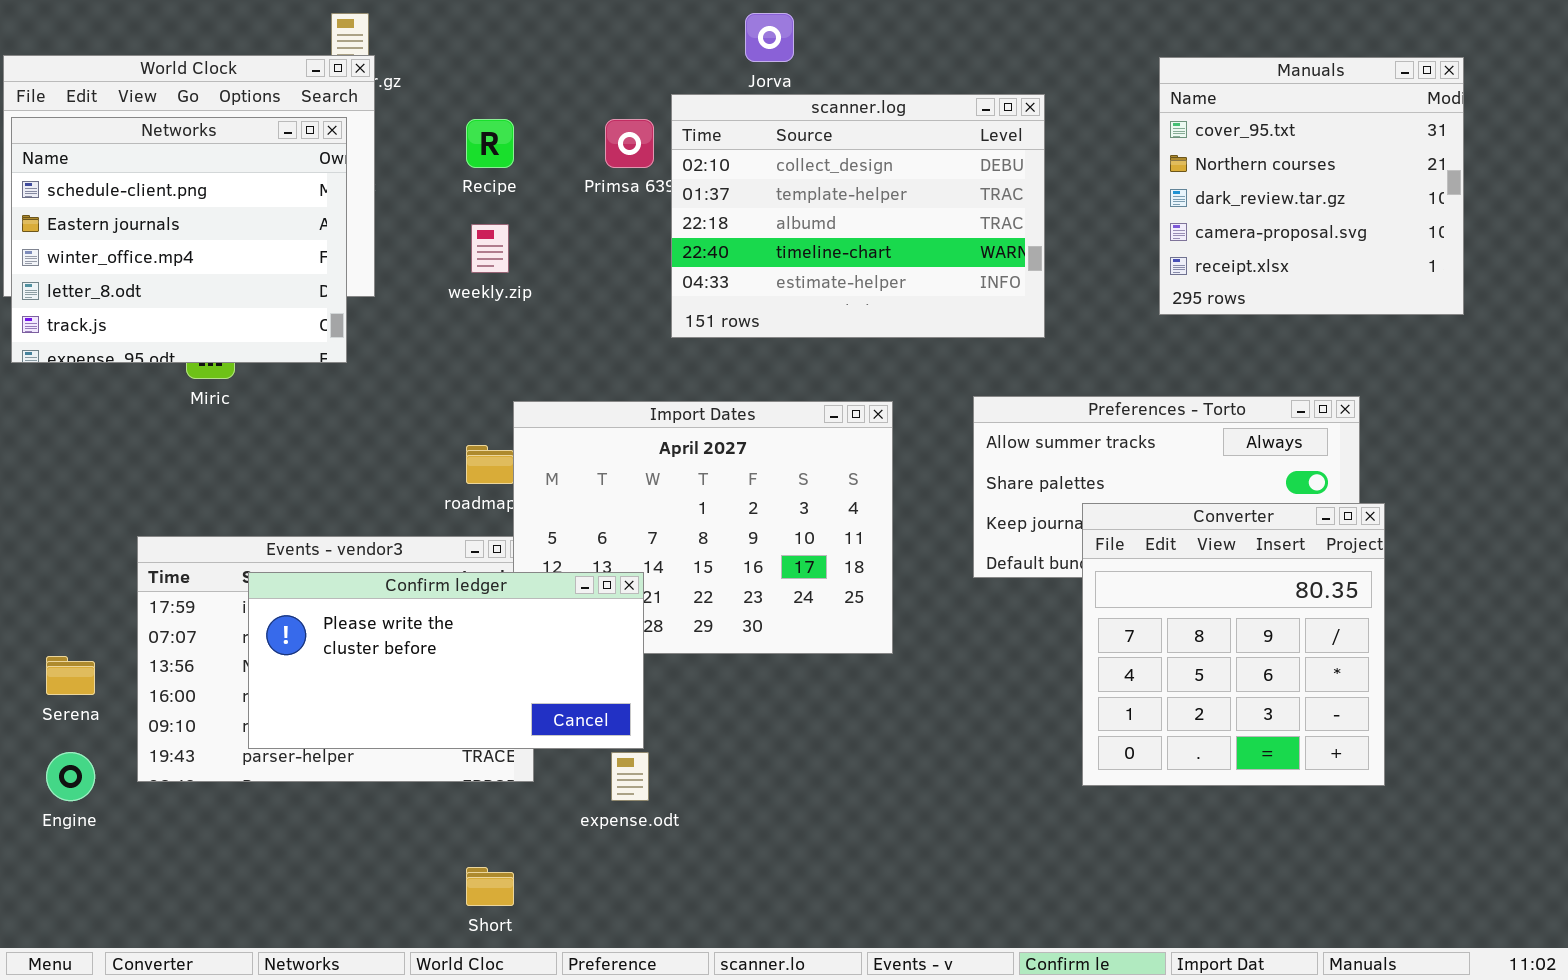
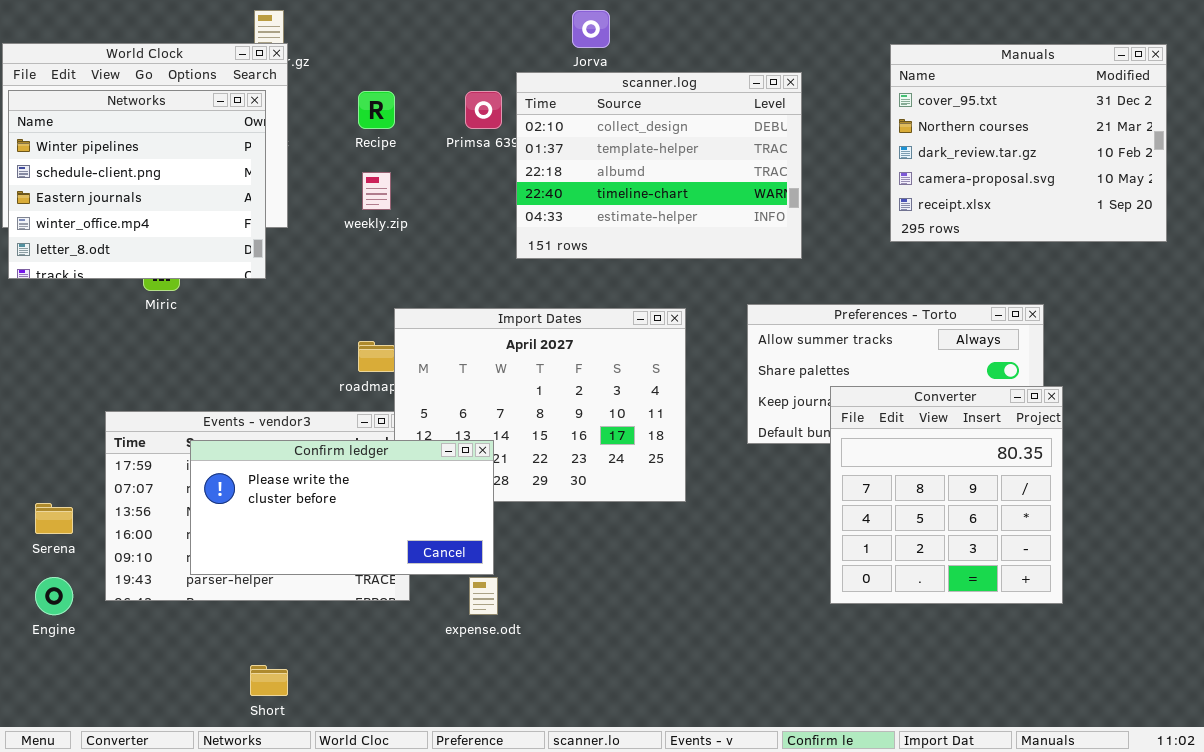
Manuals: [1159,57,1464,315] -> [890,44,1167,242], resized
Networks: [11,117,347,363] -> [8,90,266,279], scrolled up 1 row
Short: [466,867,514,906] -> [250,665,288,696], moved

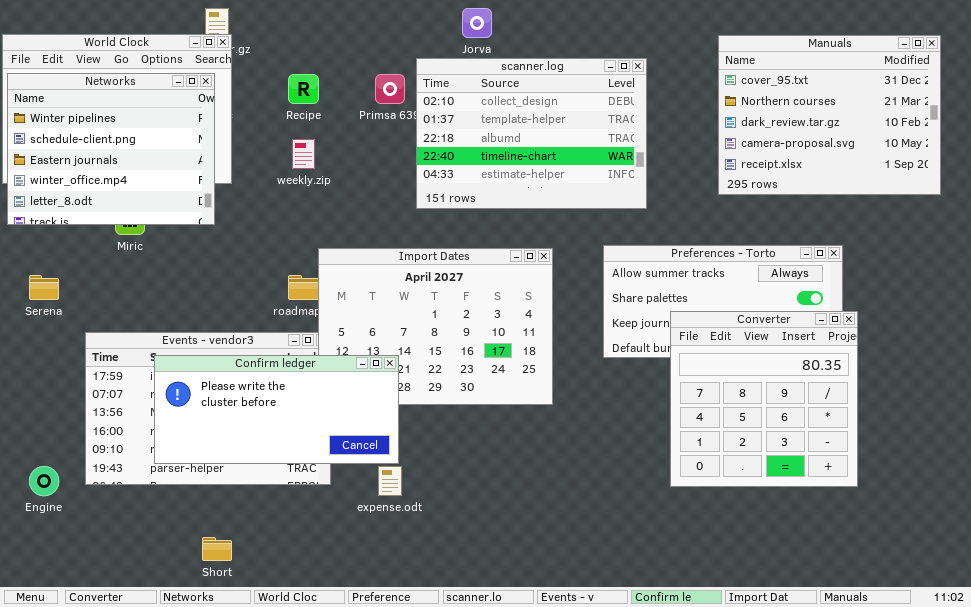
Serena: [35,503,73,534] -> [29,275,59,300], moved

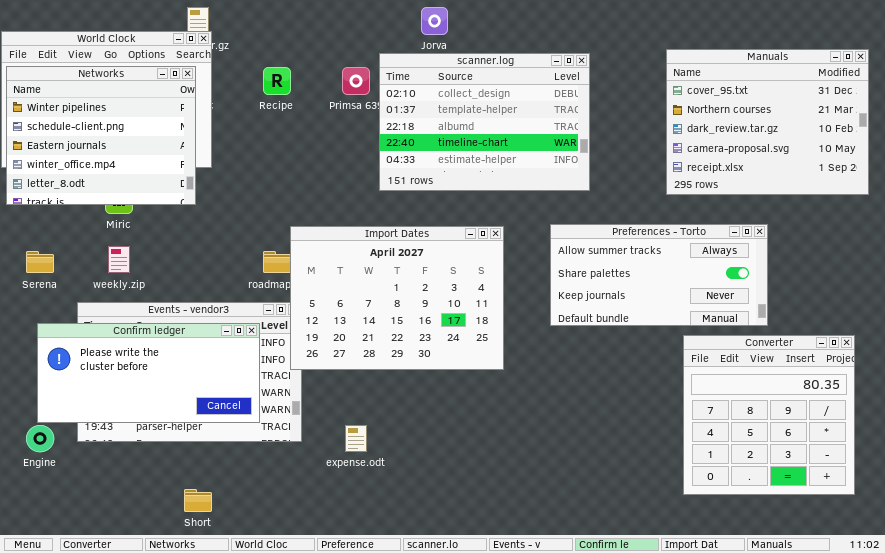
Manuals: [718,35,941,195] -> [666,49,869,195], moved
weekly.zip: [292,139,315,169] -> [108,246,130,273], moved
Converter: [670,311,858,487] -> [683,335,855,495], moved
Confirm ledger: [154,355,399,464] -> [37,323,260,423], moved

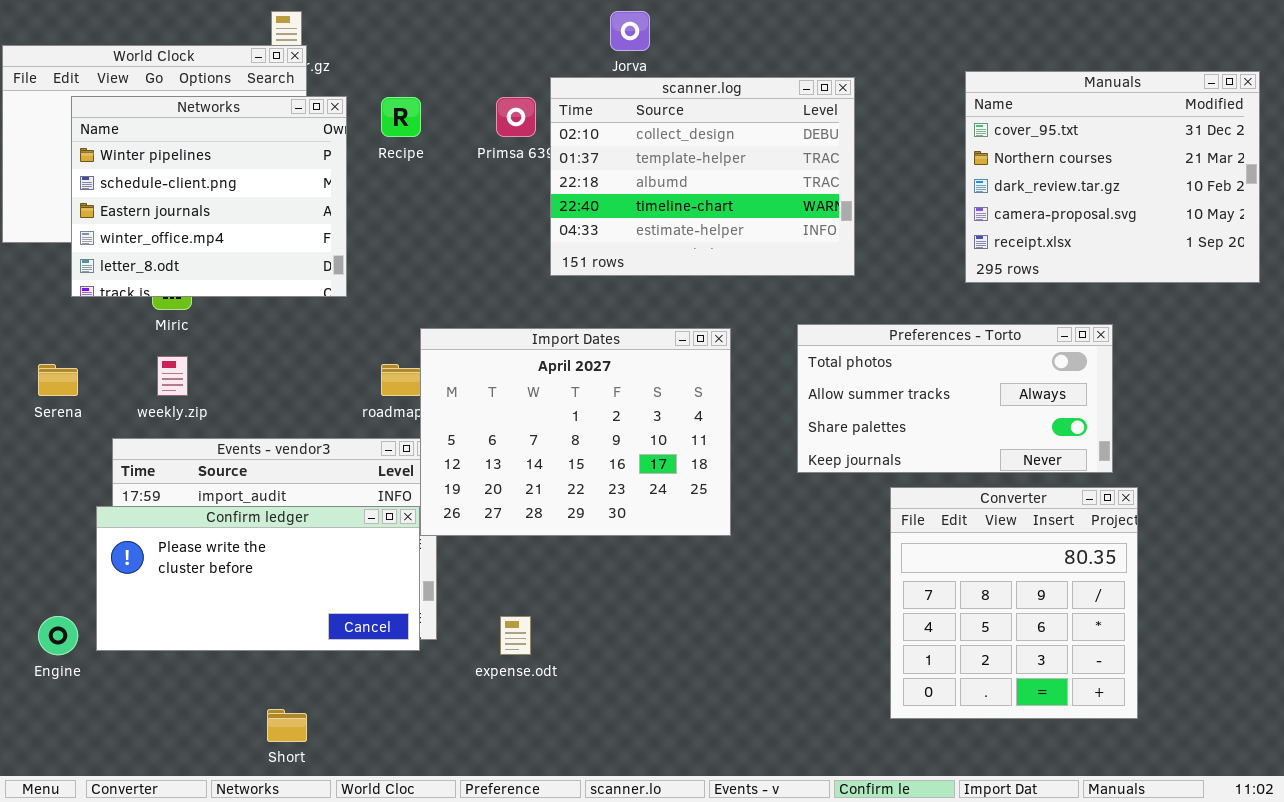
Networks: [6,66,196,205] -> [71,96,347,297], moved
Preferences - Torto: [550,224,768,326] -> [797,324,1113,473], scrolled up 1 row
Confirm ledger: [37,323,260,423] -> [96,506,420,651], moved
Converter: [683,335,855,495] -> [890,487,1138,719], moved

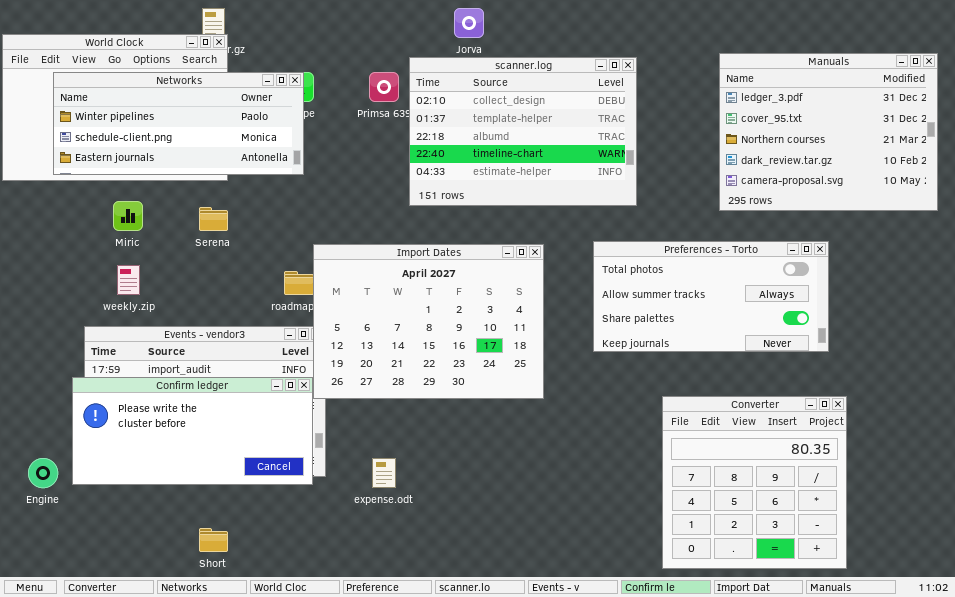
Manuals: [965,71,1260,283] -> [719,53,938,211], scrolled up 1 row
Networks: [71,96,347,297] -> [53,72,304,175], resized
Serena: [38,364,78,396] -> [199,207,228,231], moved
Converter: [890,487,1138,719] -> [662,396,847,569], moved

